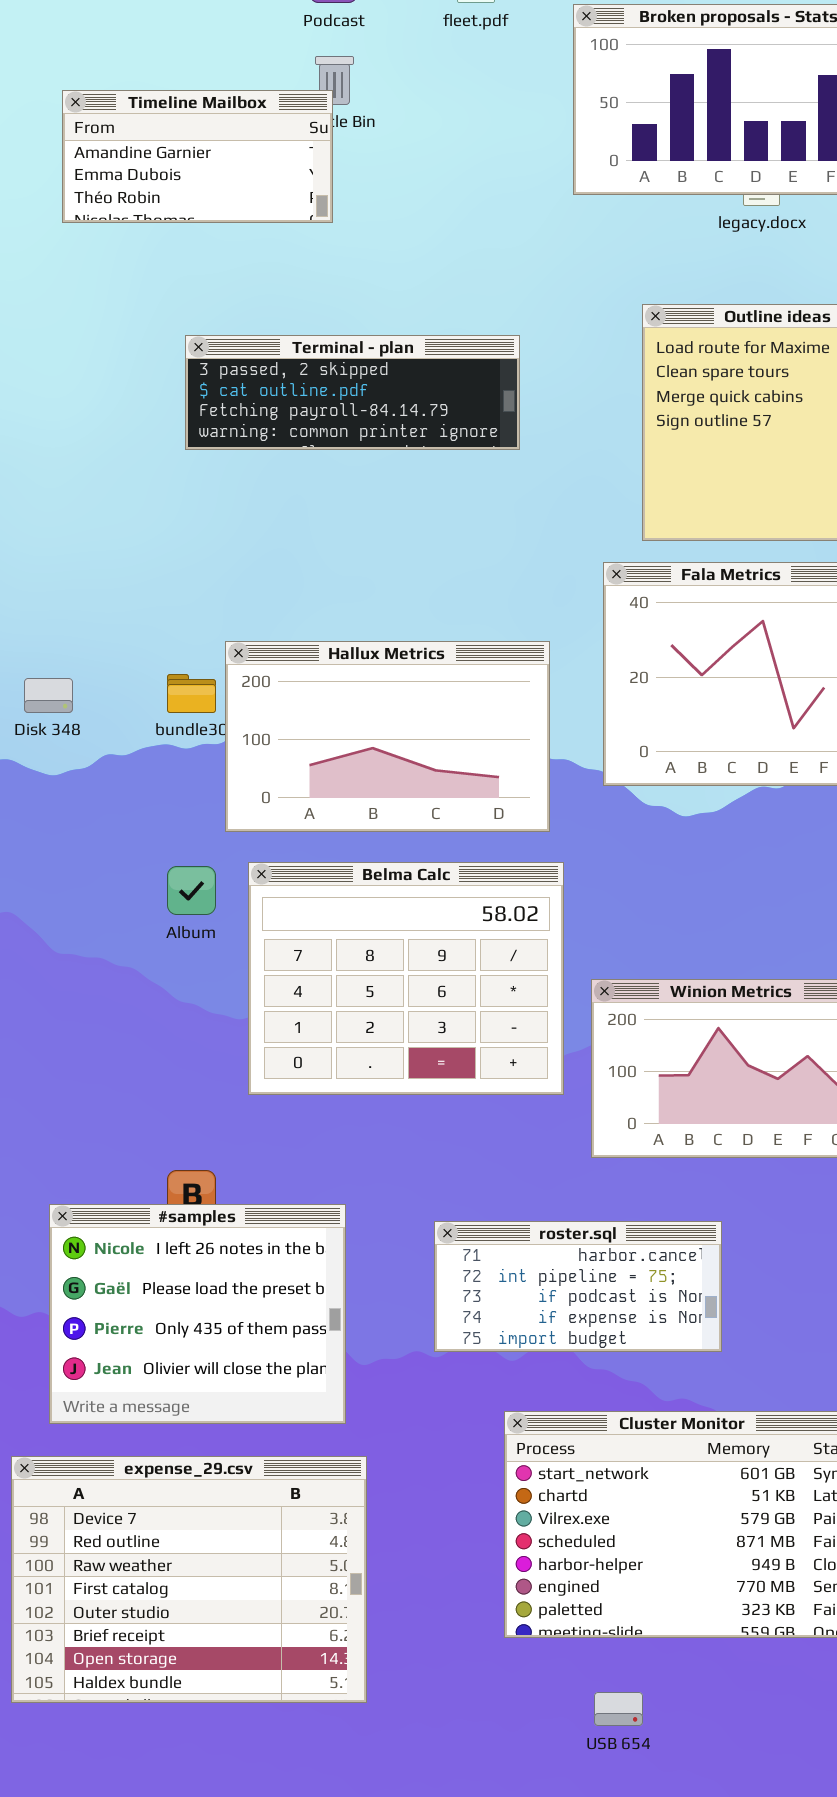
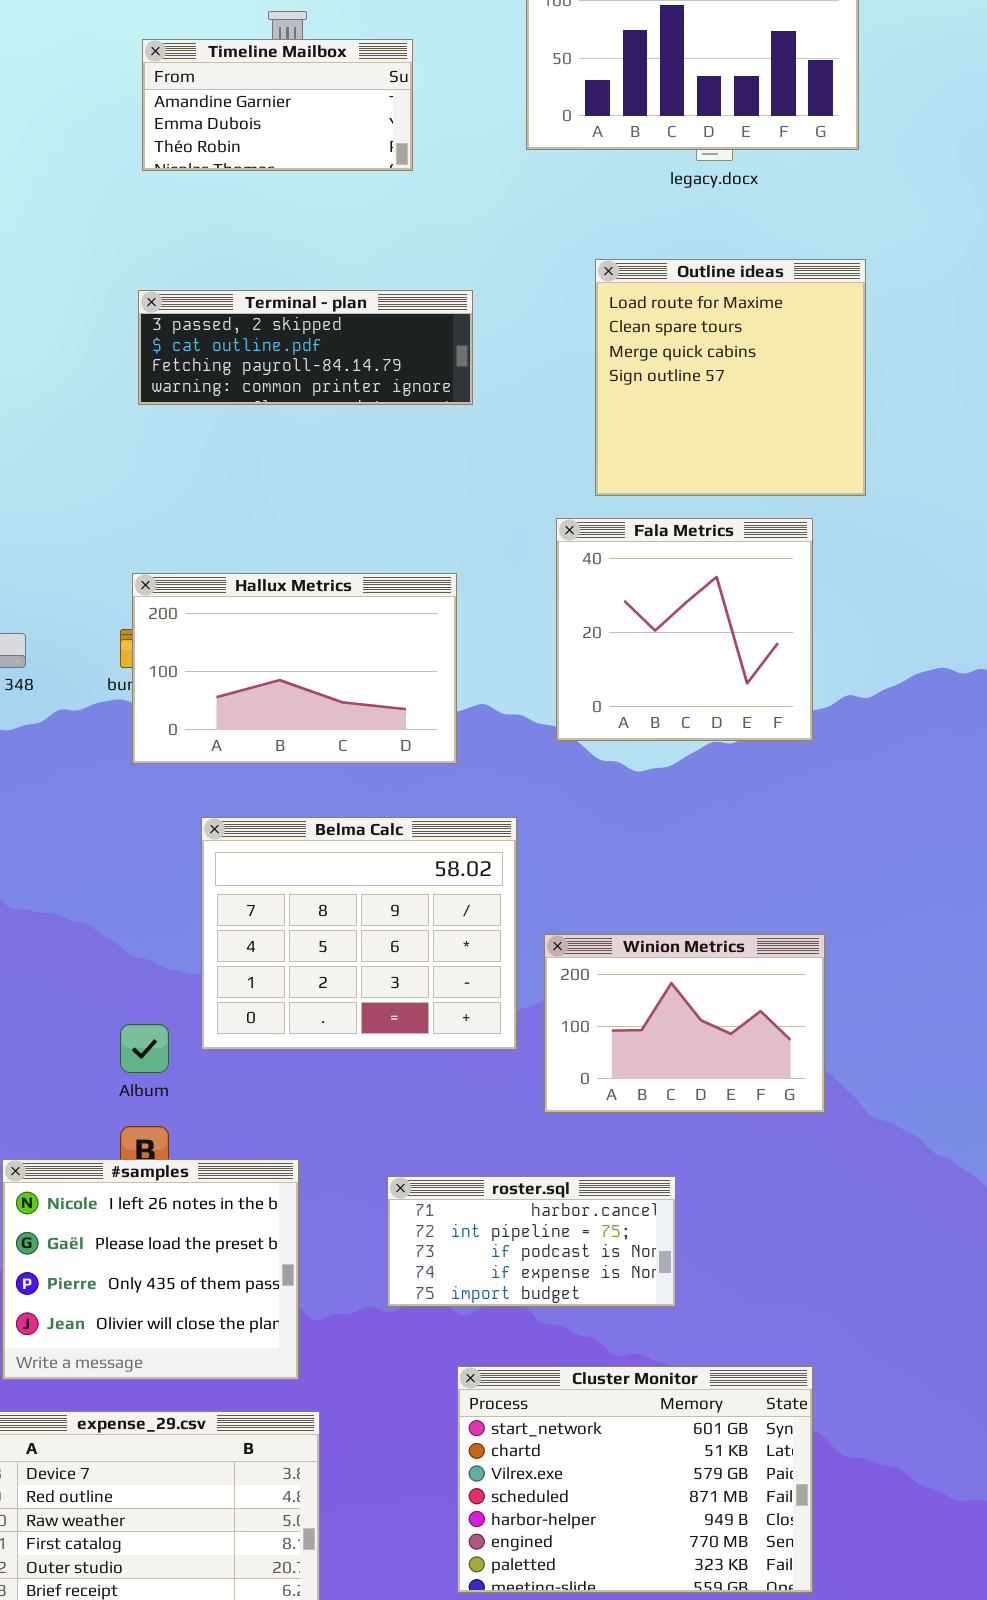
Timeline Mailbox: [62,90,333,223] -> [142,39,413,171], moved
Hallux Metrics: [225,641,550,832] -> [132,573,457,764], moved
Album: [167,866,216,915] -> [120,1024,169,1073], moved

